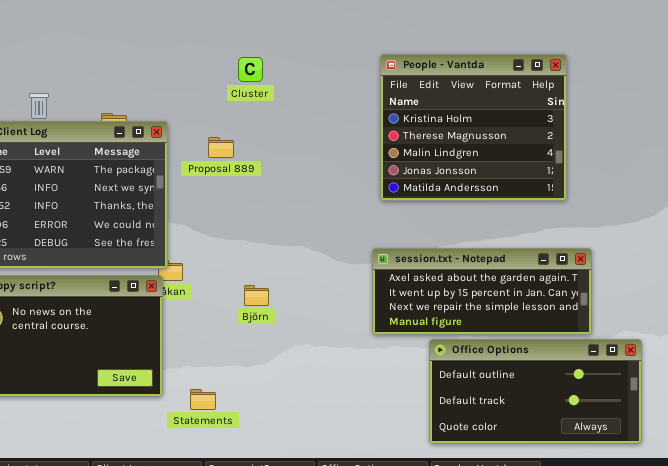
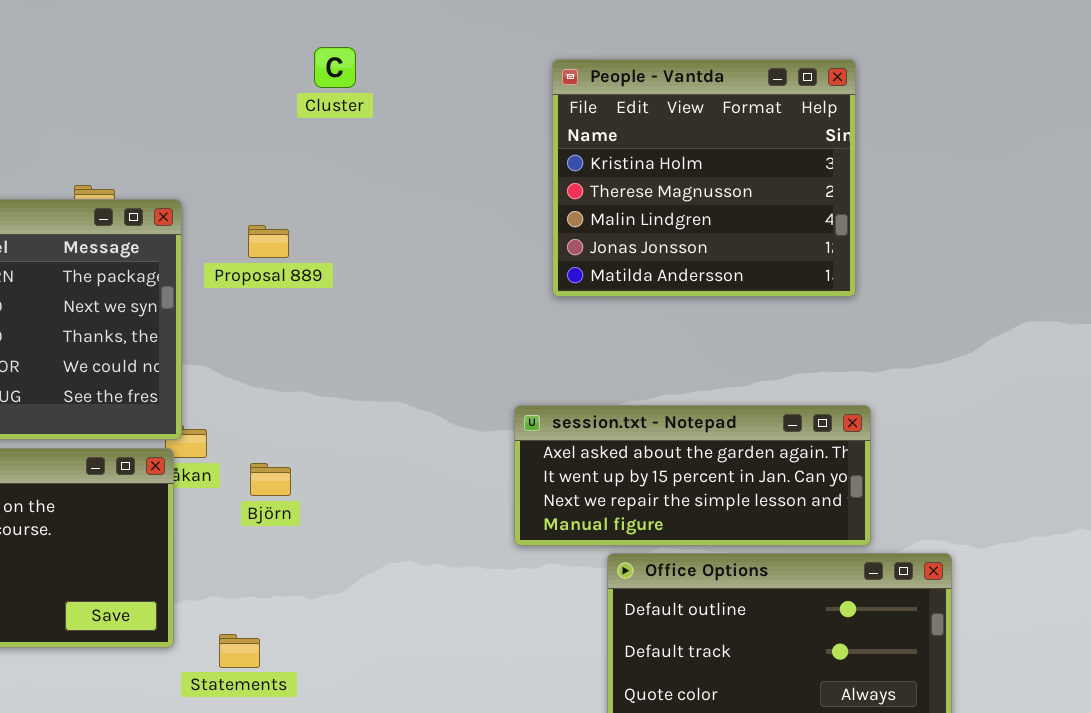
People - Vantda: [380,54,567,201] -> [552,59,856,297], moved
Cluster: [238,57,263,82] -> [314,47,356,88], moved
Björn: [244,285,269,306] -> [250,463,291,496], moved

